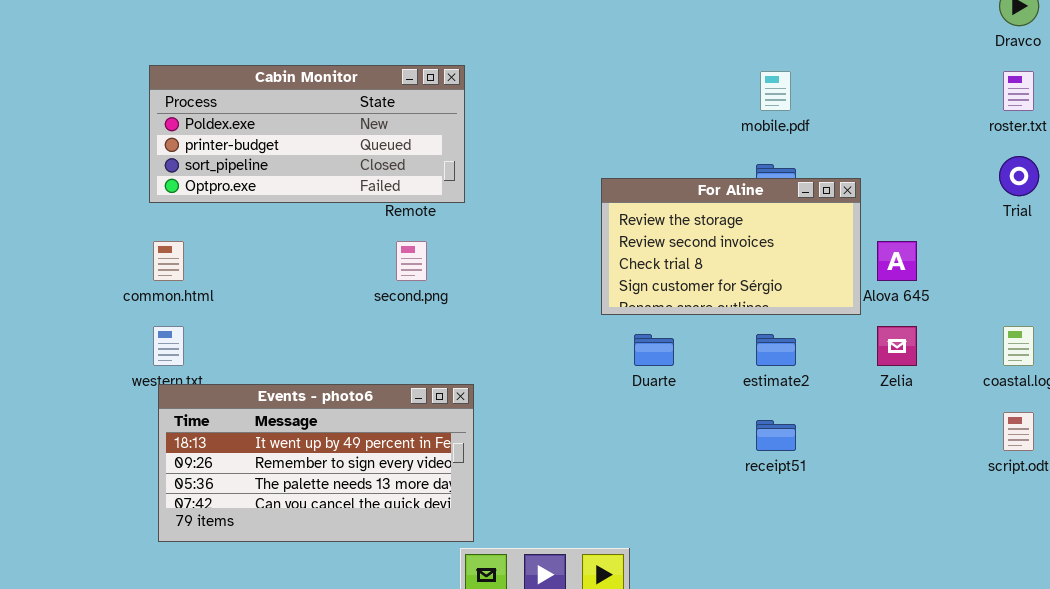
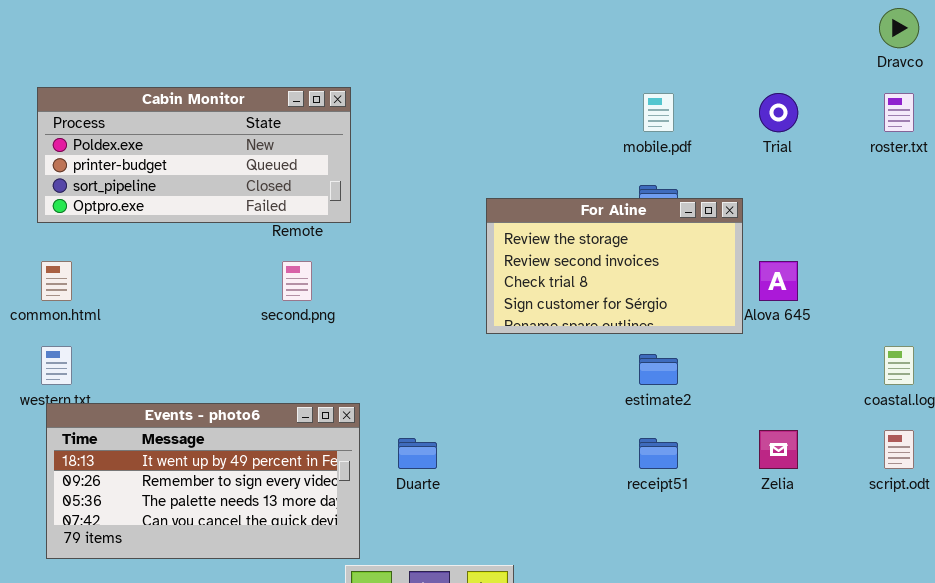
Trial: [999,156,1039,196] -> [759,93,798,132], moved
Zelia: [877,326,917,366] -> [759,430,798,469], moved
Duarte: [634,334,674,366] -> [398,438,437,469], moved

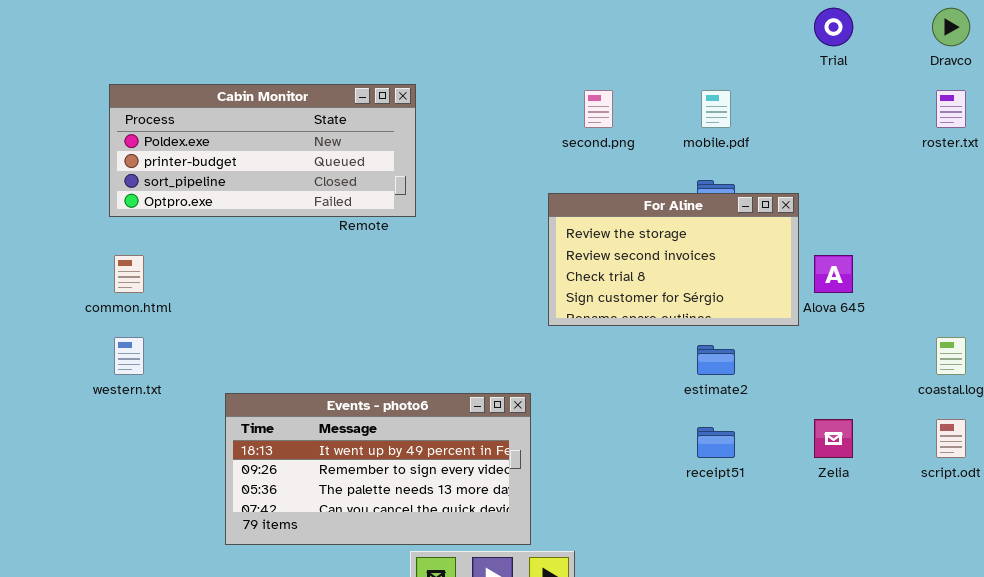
Trial: [759,93,798,132] -> [814,8,853,46], moved
second.png: [282,261,312,301] -> [584,90,613,128], moved
Events - photo6: [46,403,360,559] -> [225,393,531,545], moved

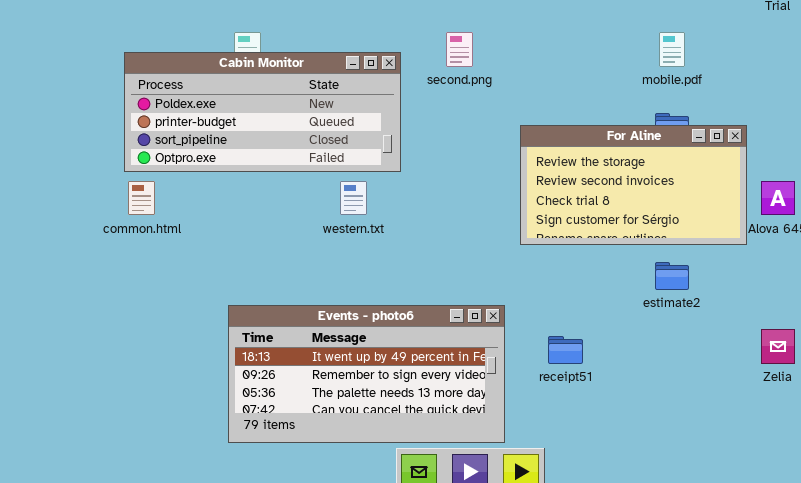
Cabin Monitor: [109,84,416,217] -> [124,52,401,172], moved
second.png: [584,90,613,128] -> [446,32,473,67], moved
western.txt: [114,337,144,375] -> [340,181,367,215], moved
receipt51: [697,427,735,458] -> [548,336,583,364], moved

